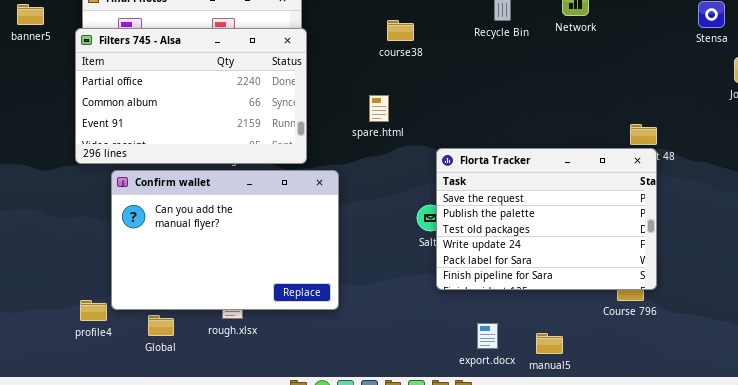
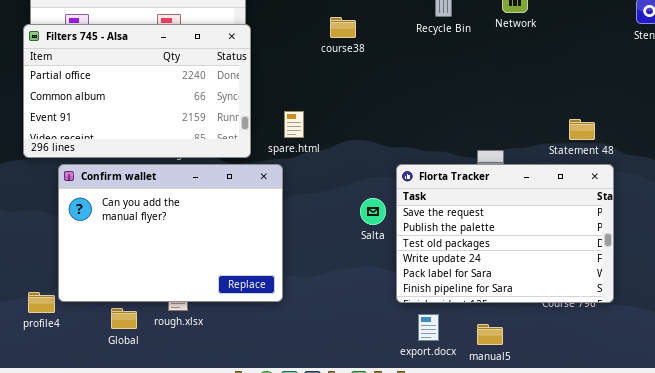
spare.html: [369,95,389,122] -> [284,111,304,138], moved
Florta Tracker: [436,148,657,290] -> [396,164,614,303], moved
Global: [148,315,174,336] -> [111,308,137,329], moved

